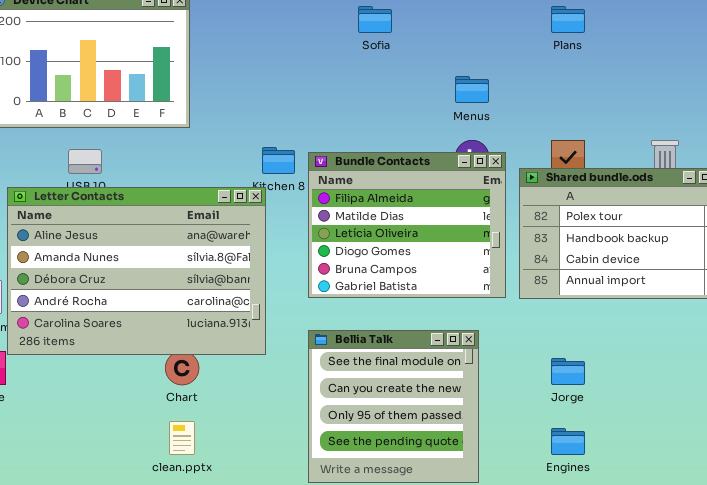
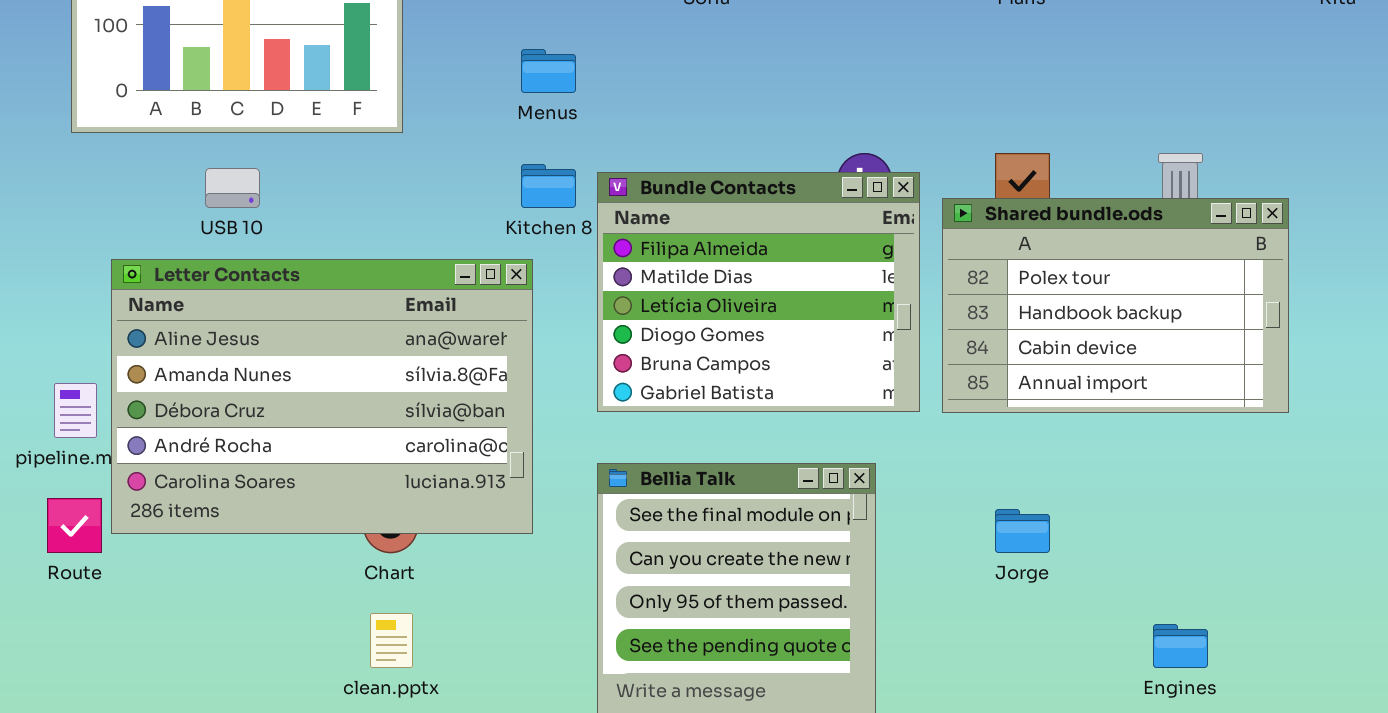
Menus: [455,76,489,103] -> [521,49,576,93], moved
Letter Contacts: [7,187,266,355] -> [111,259,533,534], moved
Engines: [551,428,585,455] -> [1153,624,1208,668], moved

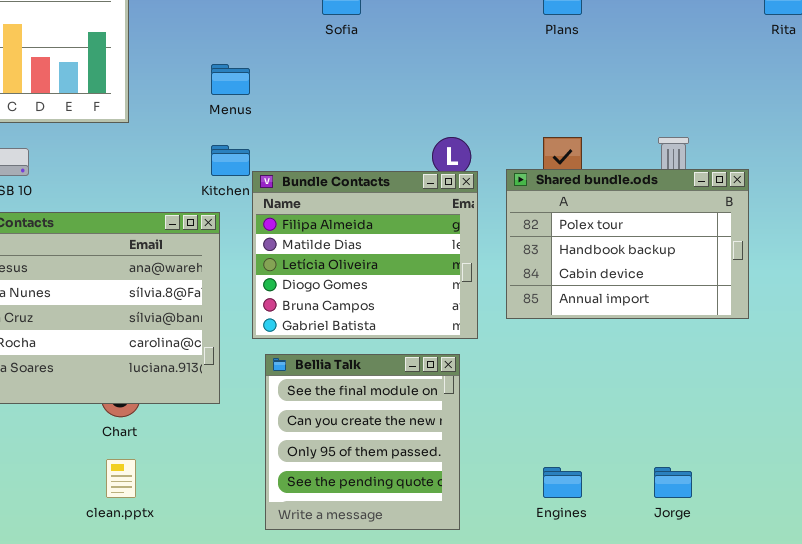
Bundle Contacts: [597,172,920,412] -> [252,171,478,339], moved
Jorge: [995,509,1050,553] -> [654,467,692,498], moved
Engines: [1153,624,1208,668] -> [543,467,582,498], moved

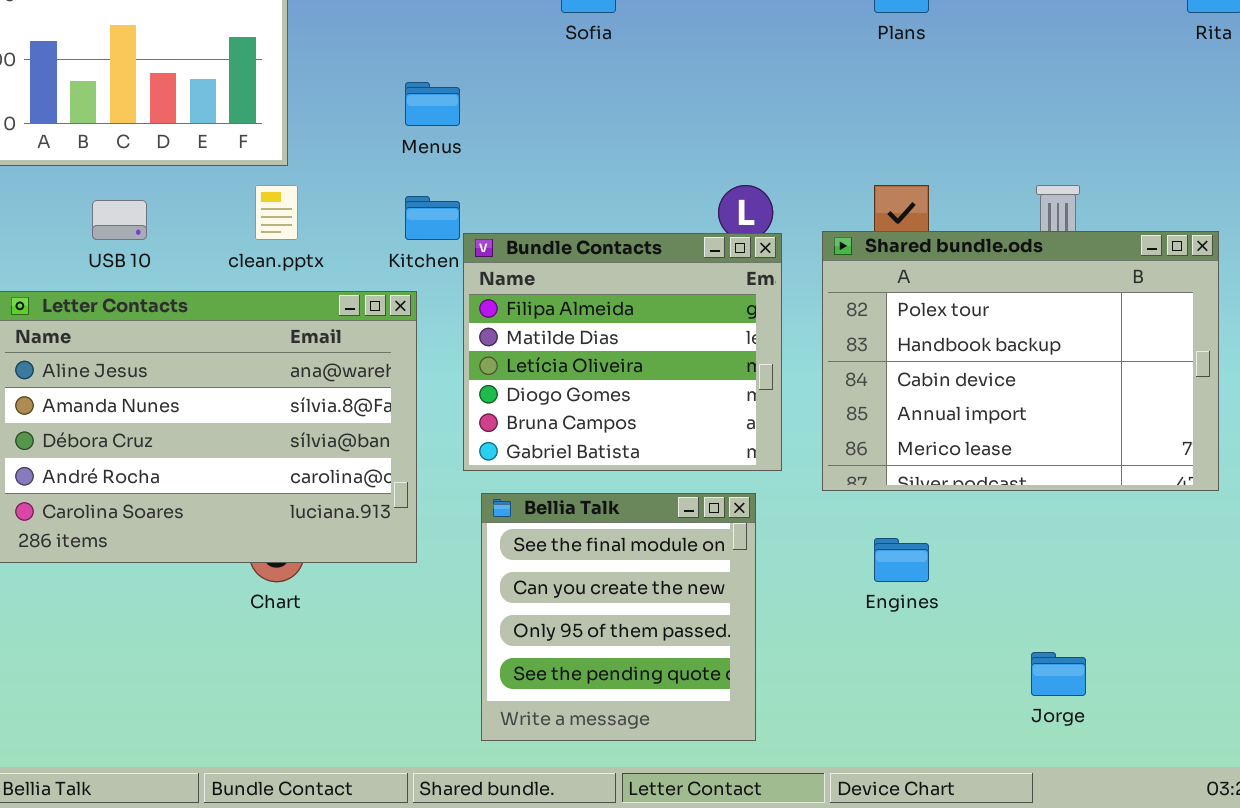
Shared bundle.ods: [506,169,749,319] -> [822,231,1219,491], resized
clean.pptx: [106,459,136,498] -> [255,185,298,240], moved
Engines: [543,467,582,498] -> [874,538,929,582], moved

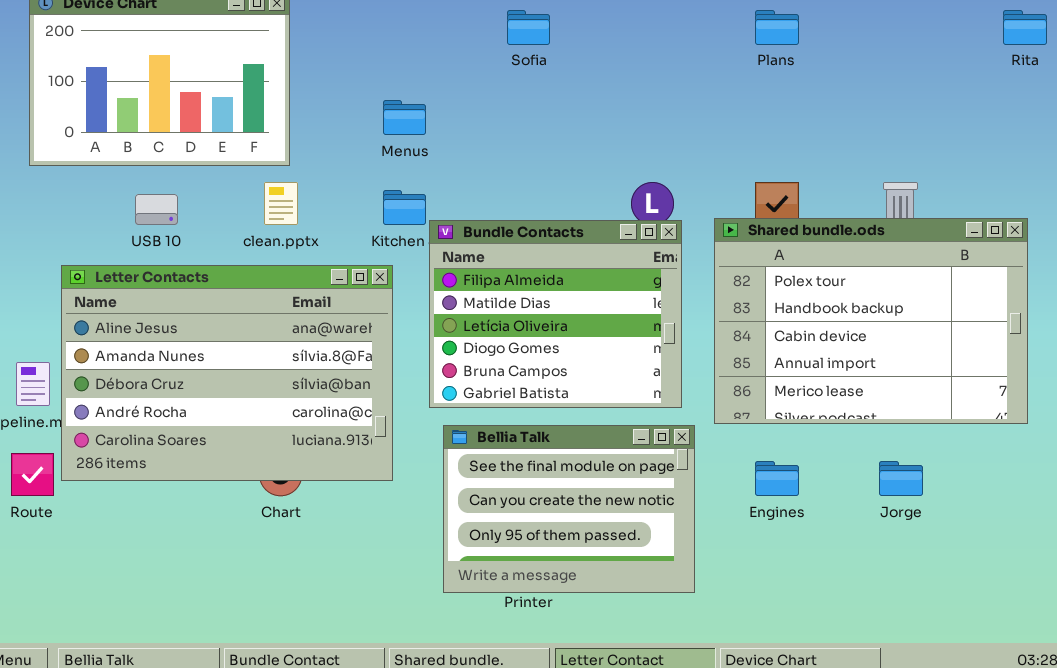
Bellia Talk: [481,493,756,741] -> [443,425,695,593], resized
Jorge: [1031,652,1086,696] -> [879,461,923,496], moved

